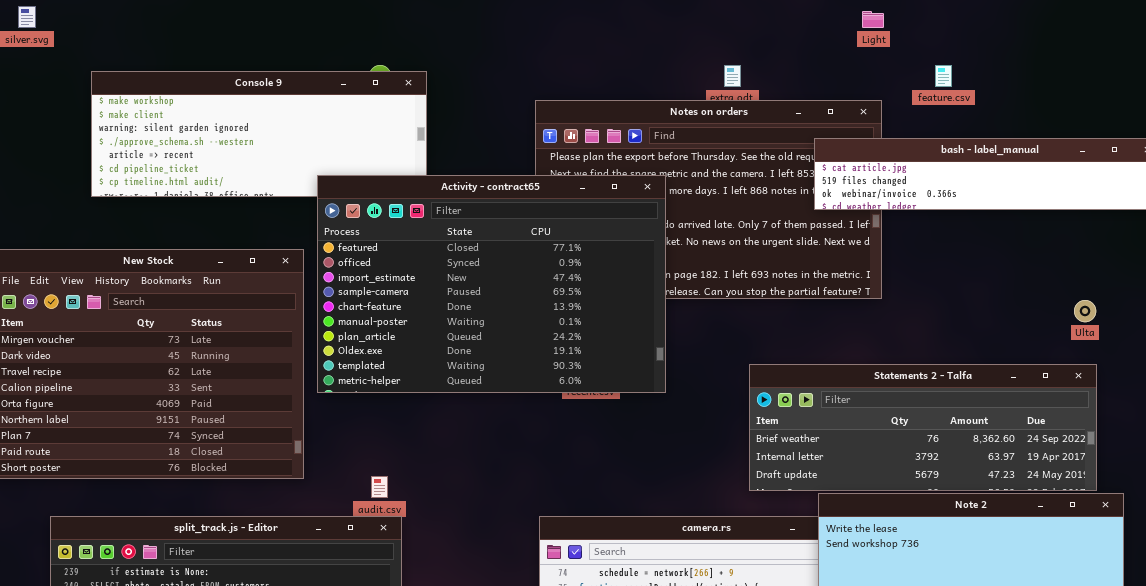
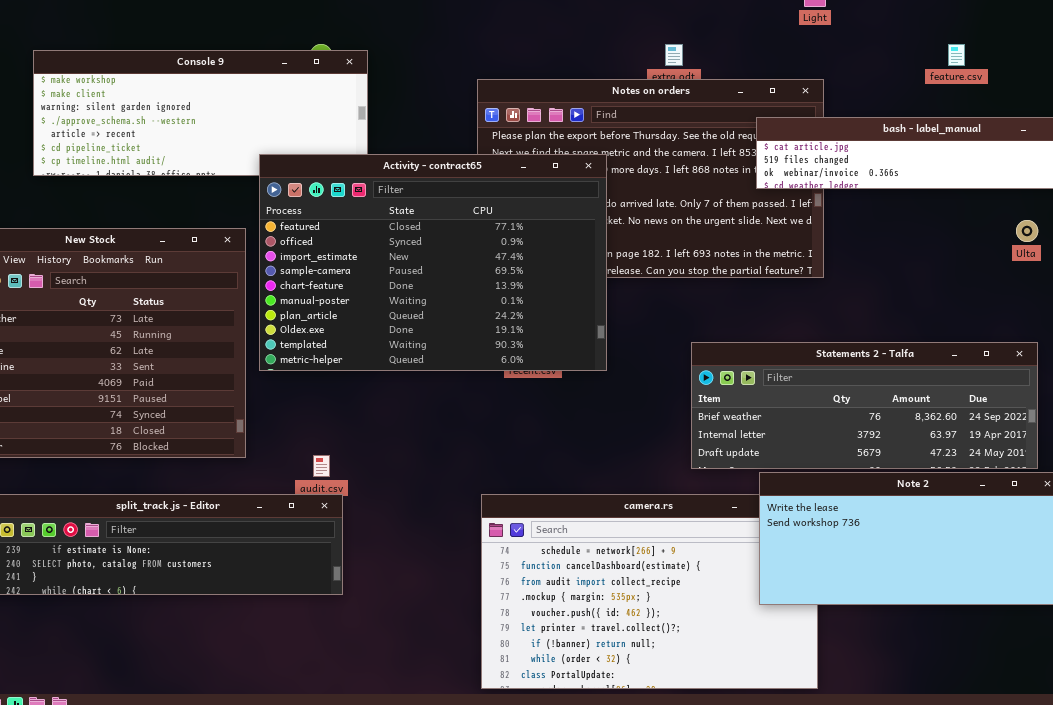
feature.csv: [935,65,952,87] -> [948,44,965,66], moved
Ulta: [1074,300,1096,322] -> [1016,220,1038,242], moved

